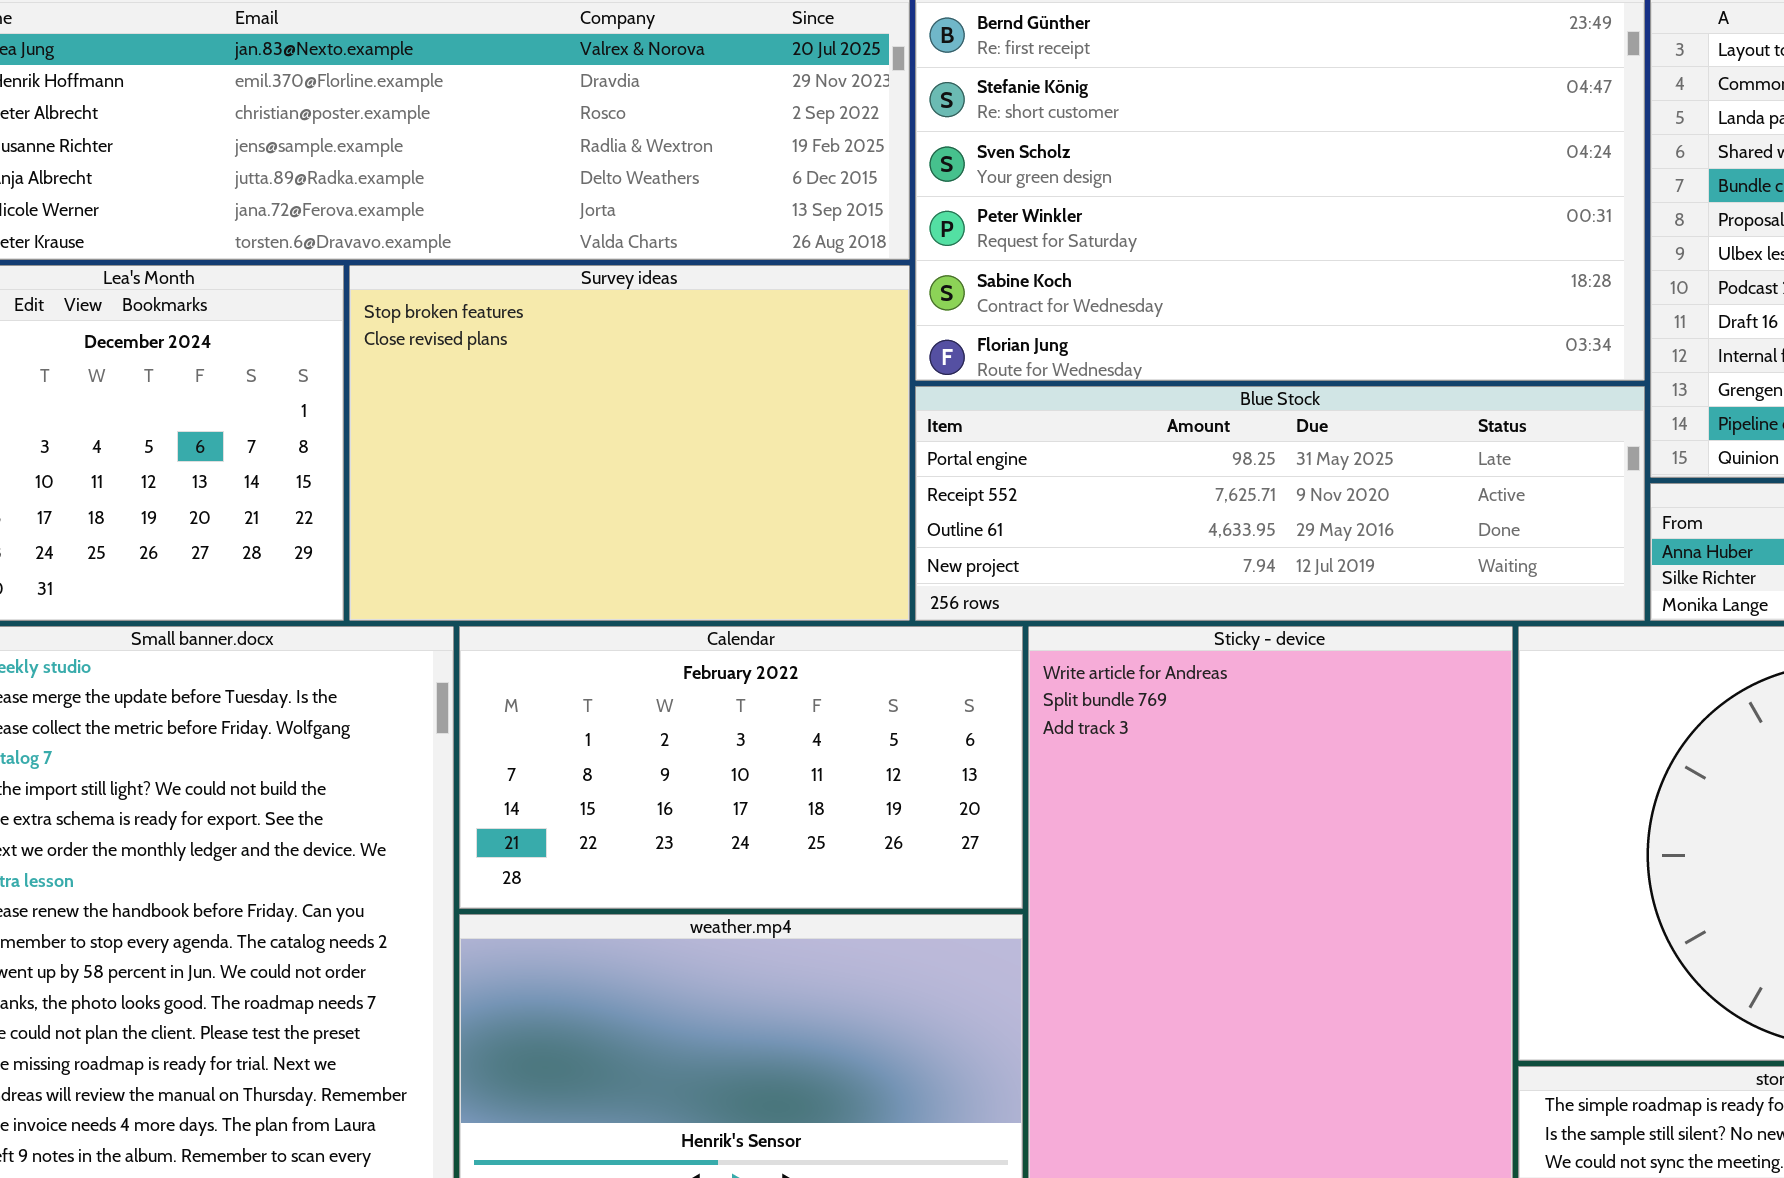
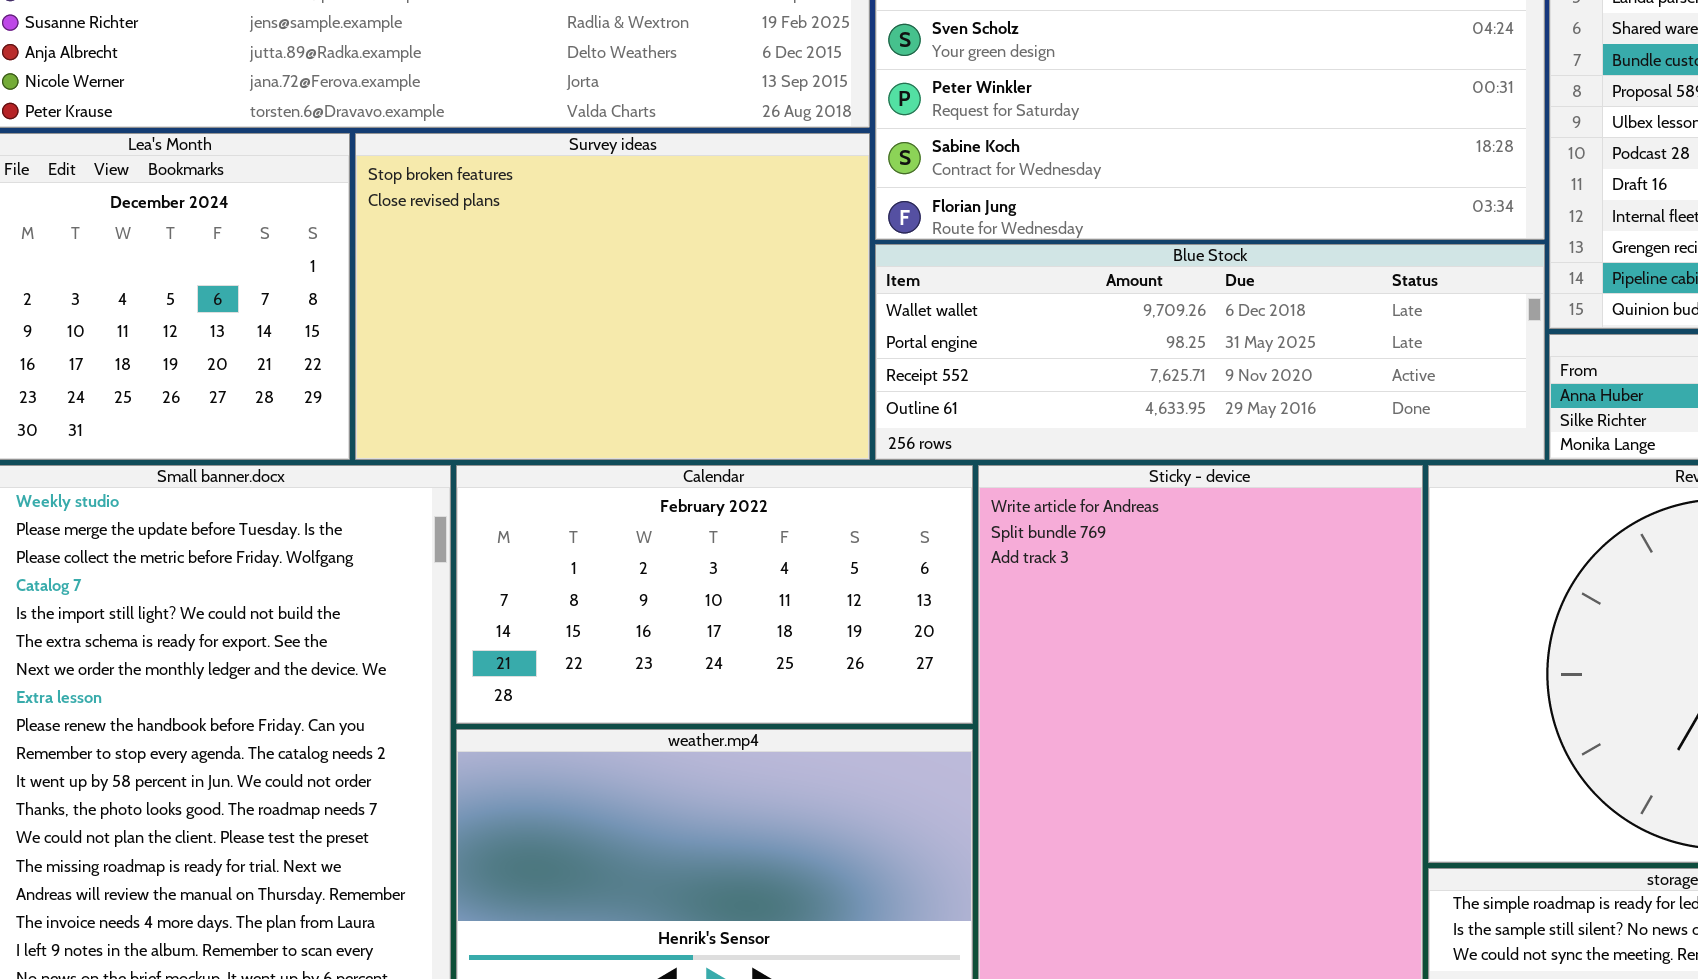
Blue Stock: [915,386,1645,621] -> [875,244,1545,460], scrolled up 1 row

